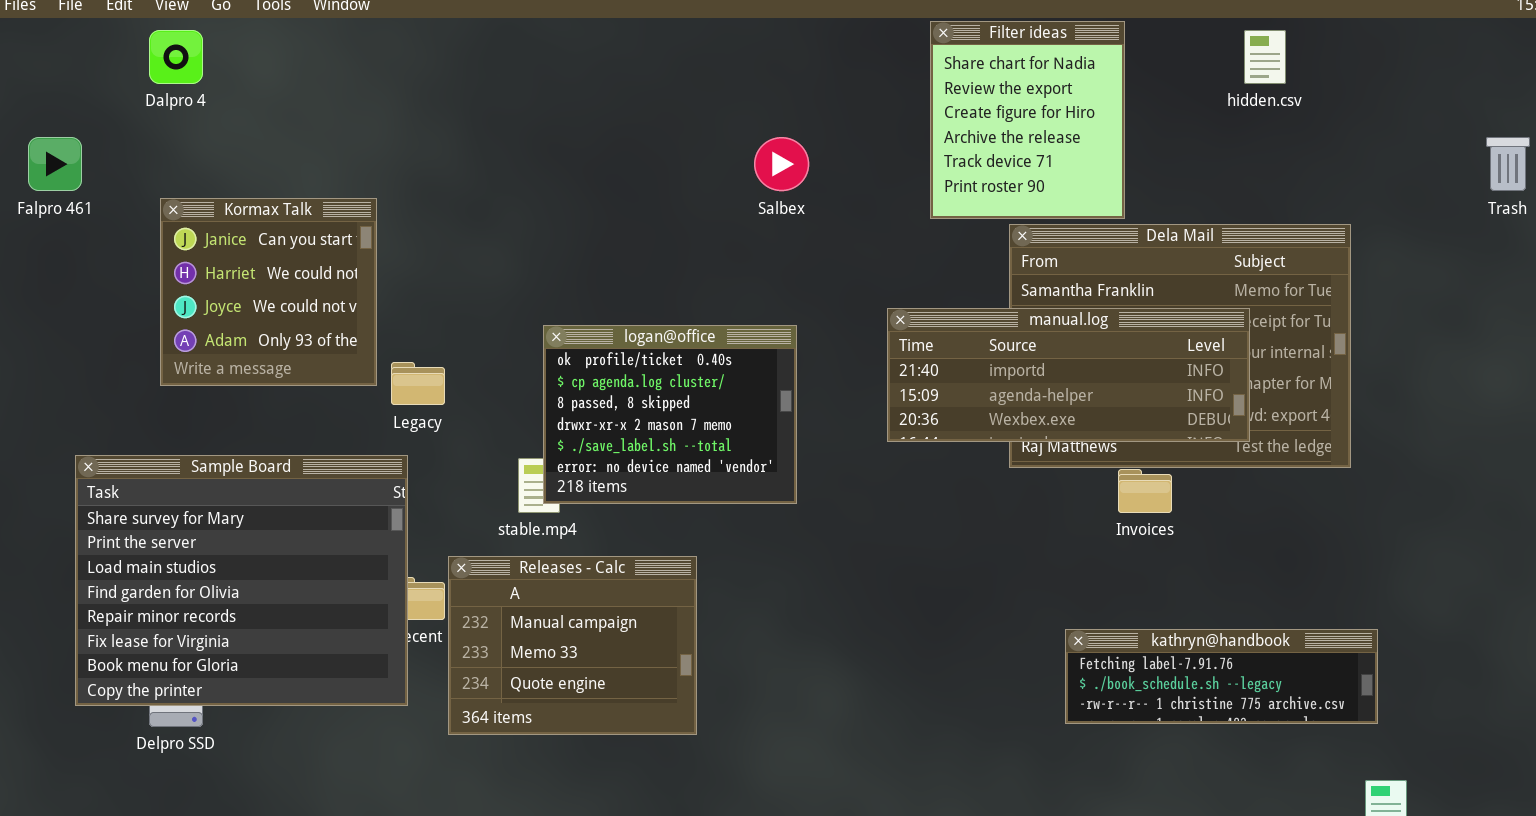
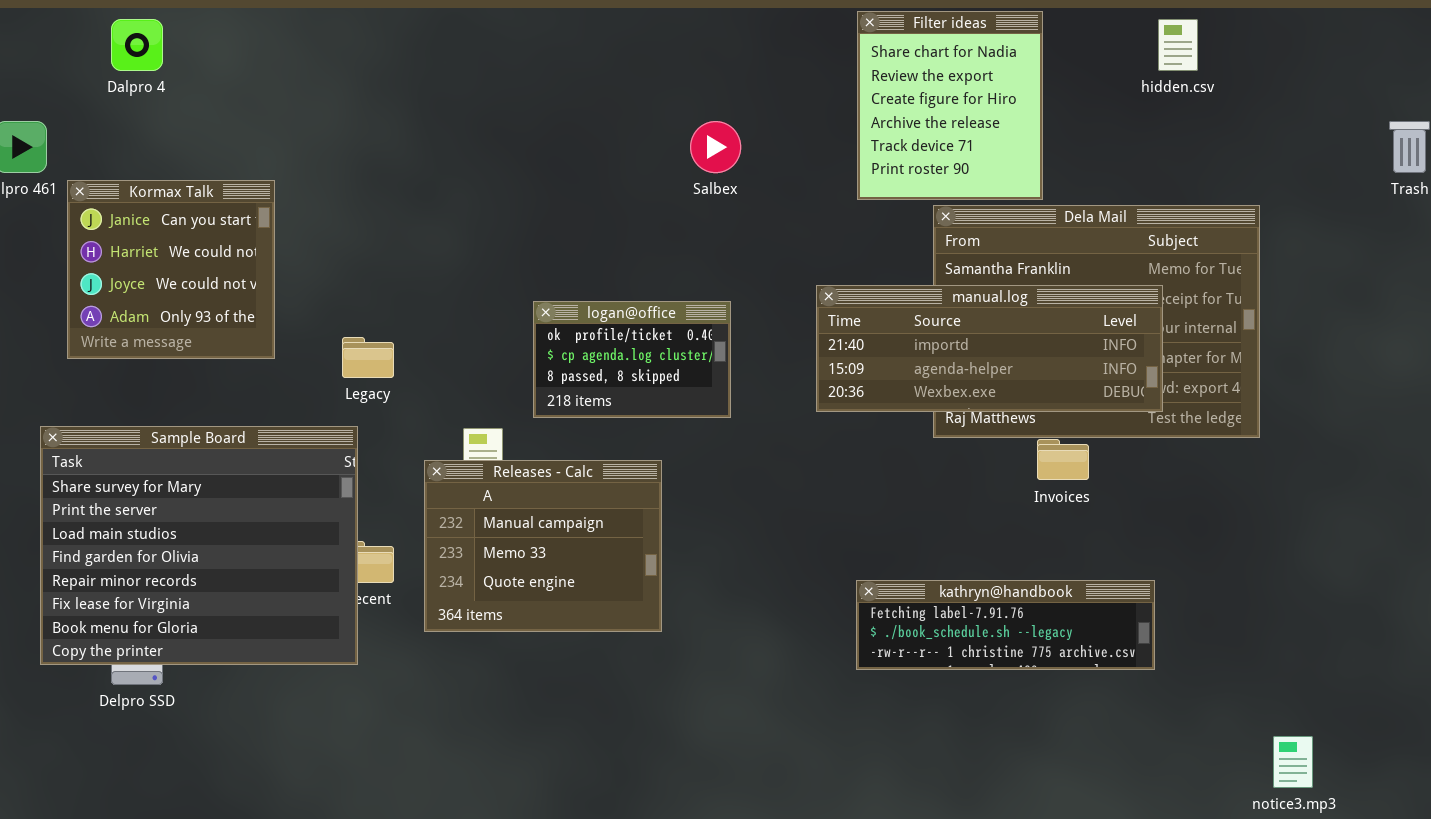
Kormax Talk: [160,198,377,386] -> [67,180,275,359], moved
logan@office: [543,325,797,504] -> [533,301,731,418], resized
Releases - Calc: [448,556,697,735] -> [424,460,662,632], moved
kathryn@handbook: [1065,629,1378,724] -> [856,580,1155,670], moved

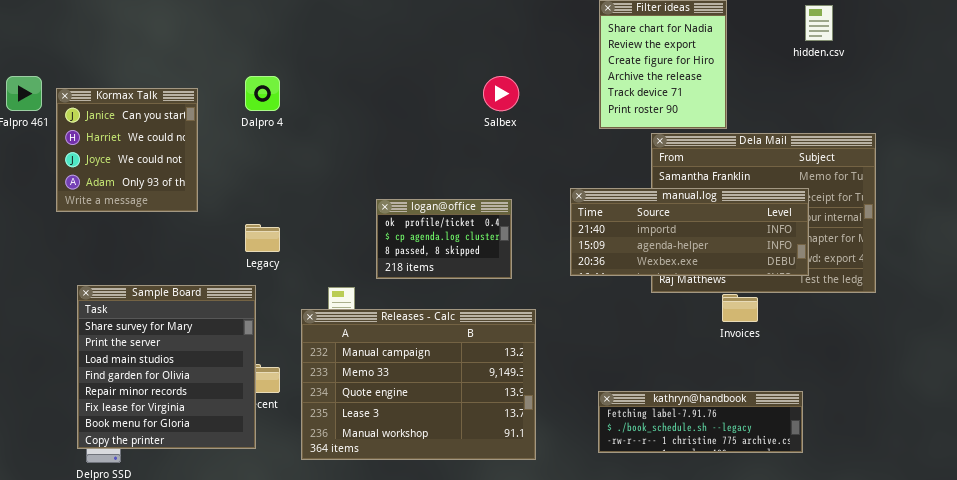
Dalpro 4: [111,19,163,71] -> [245,76,280,111], moved
Kormax Talk: [67,180,275,359] -> [56,88,198,212], moved
Sample Board: [40,426,358,665] -> [77,285,256,449], resized
Releases - Calc: [424,460,662,632] -> [301,309,536,460], resized

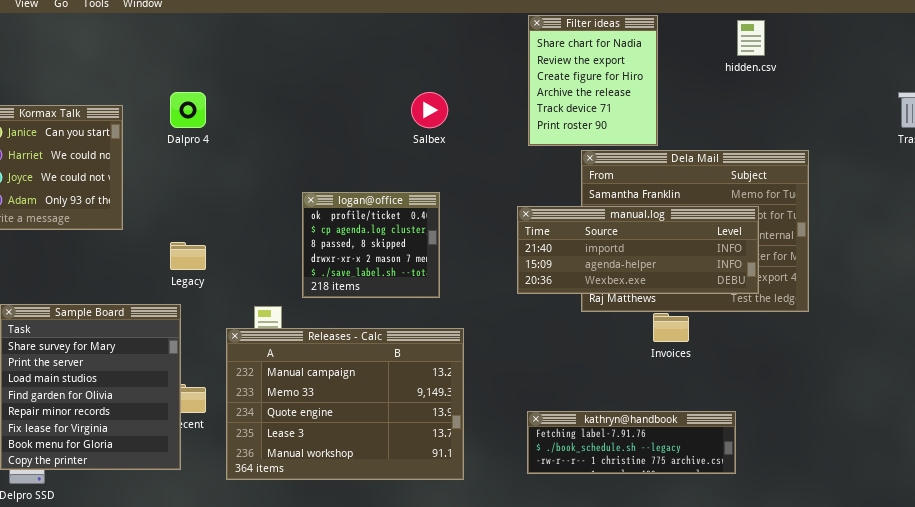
manual.log: [570,188,809,276] -> [517,206,759,294], moved
logan@office: [376,199,512,279] -> [302,192,440,298], resized

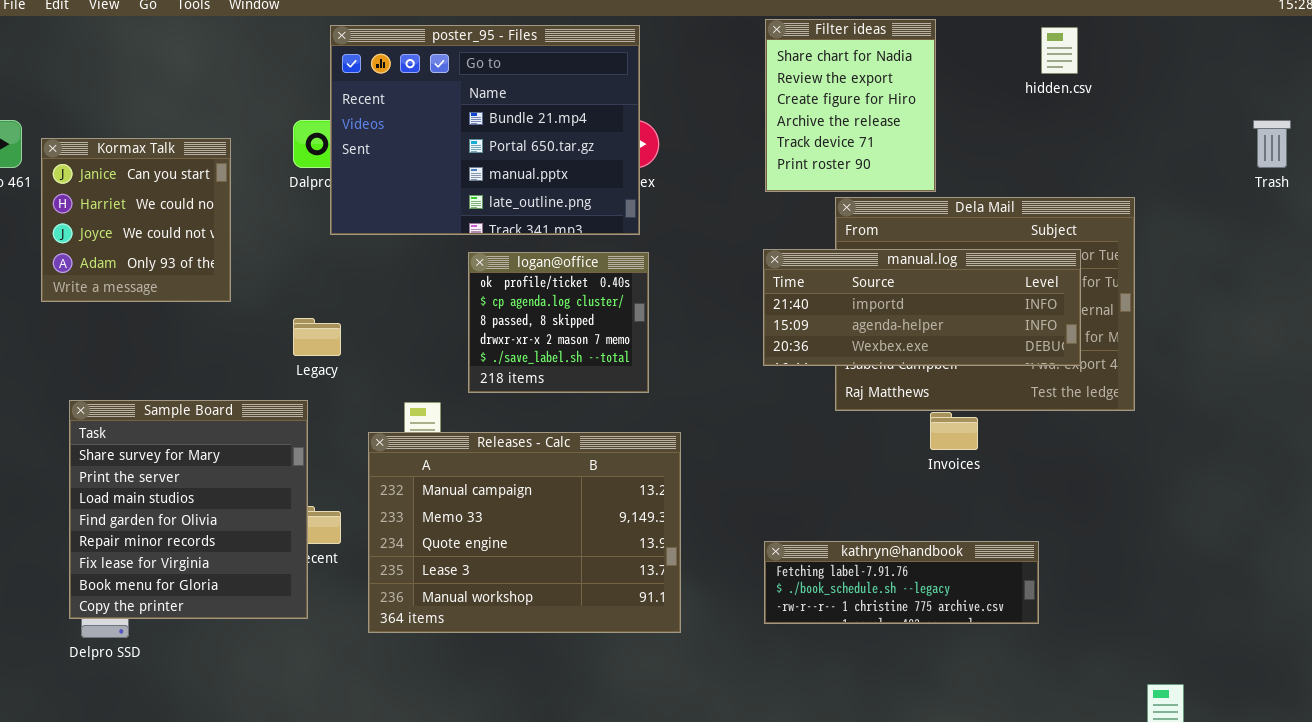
poster_95 - Files: none -> [330,25,640,235], opened
manual.log: [517,206,759,294] -> [763,249,1081,366], moved

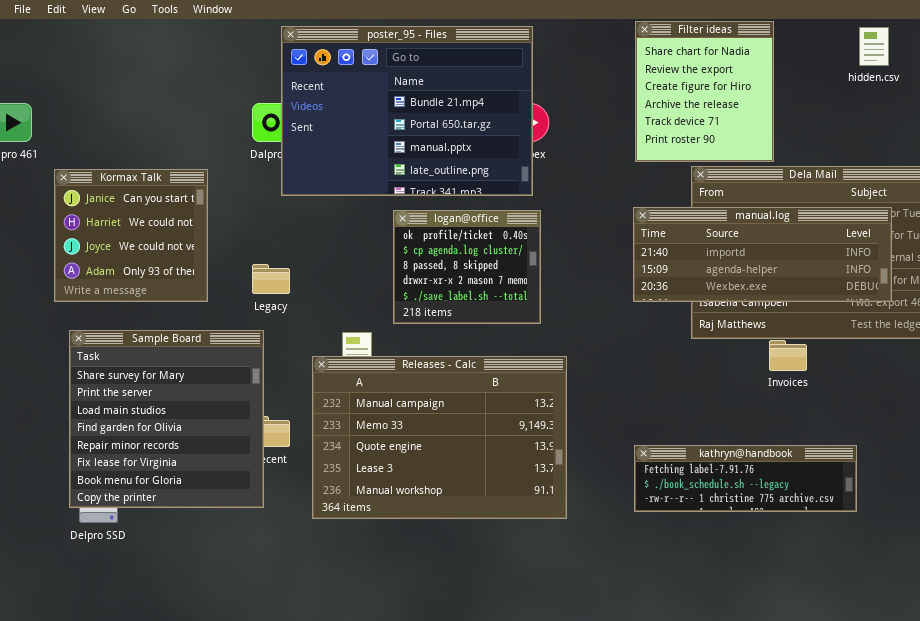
Kormax Talk: [41,138,231,302] -> [54,169,208,302], moved

